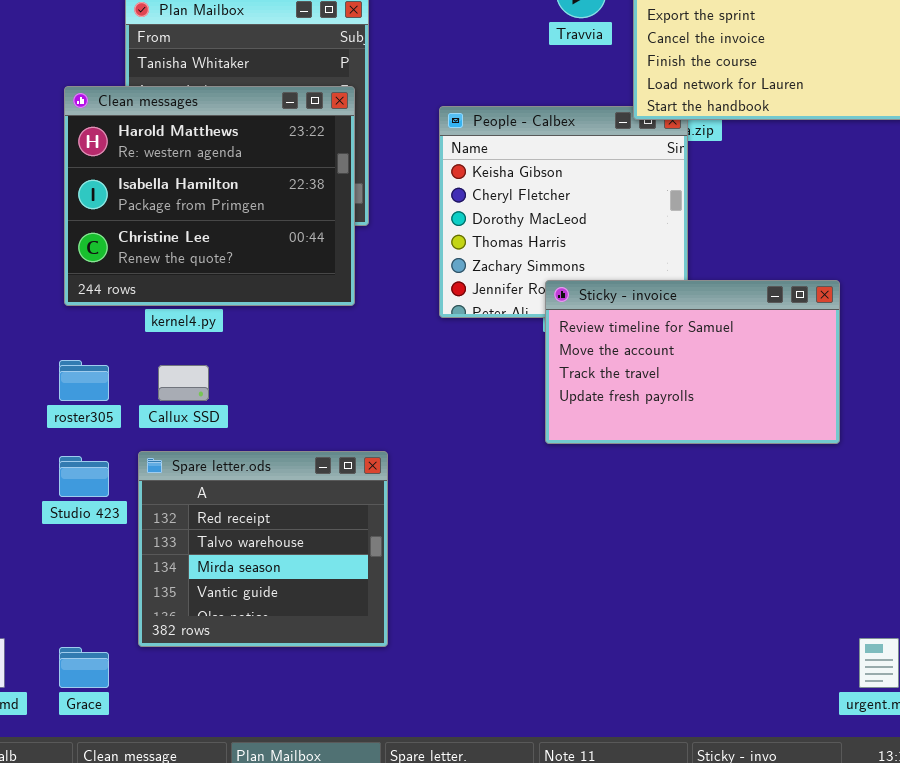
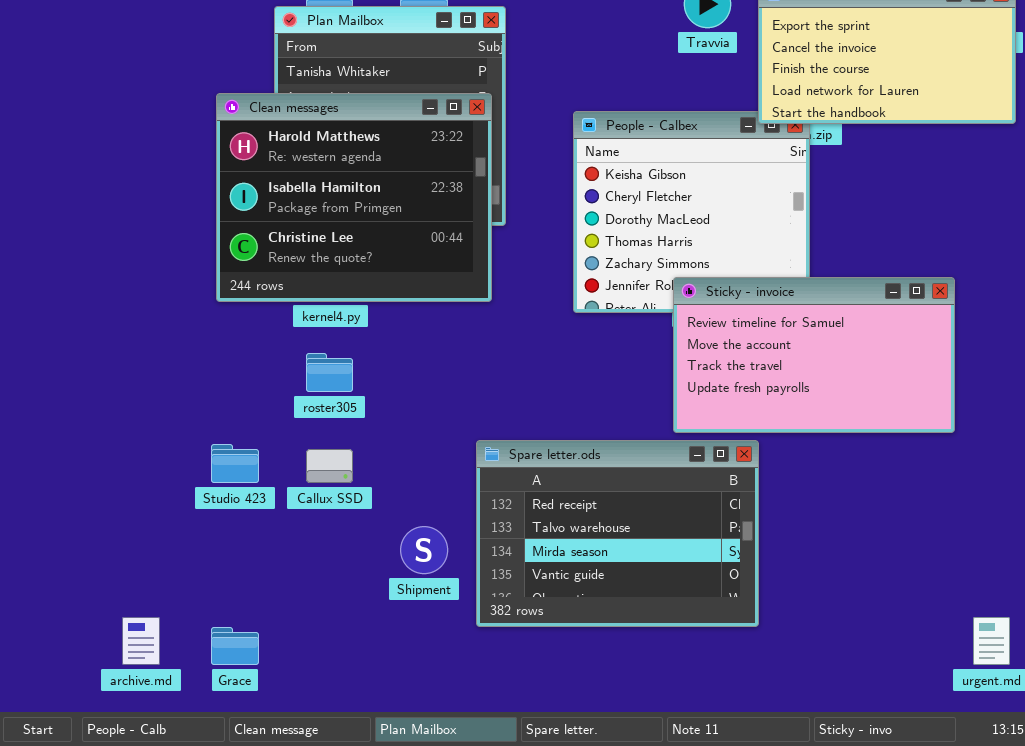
roster305: [59,360,109,401] -> [306,353,353,392], moved
Callux SSD: [158,365,209,401] -> [306,449,353,483], moved
Spare letter.ods: [138,451,388,647] -> [476,440,759,627], moved, resized

